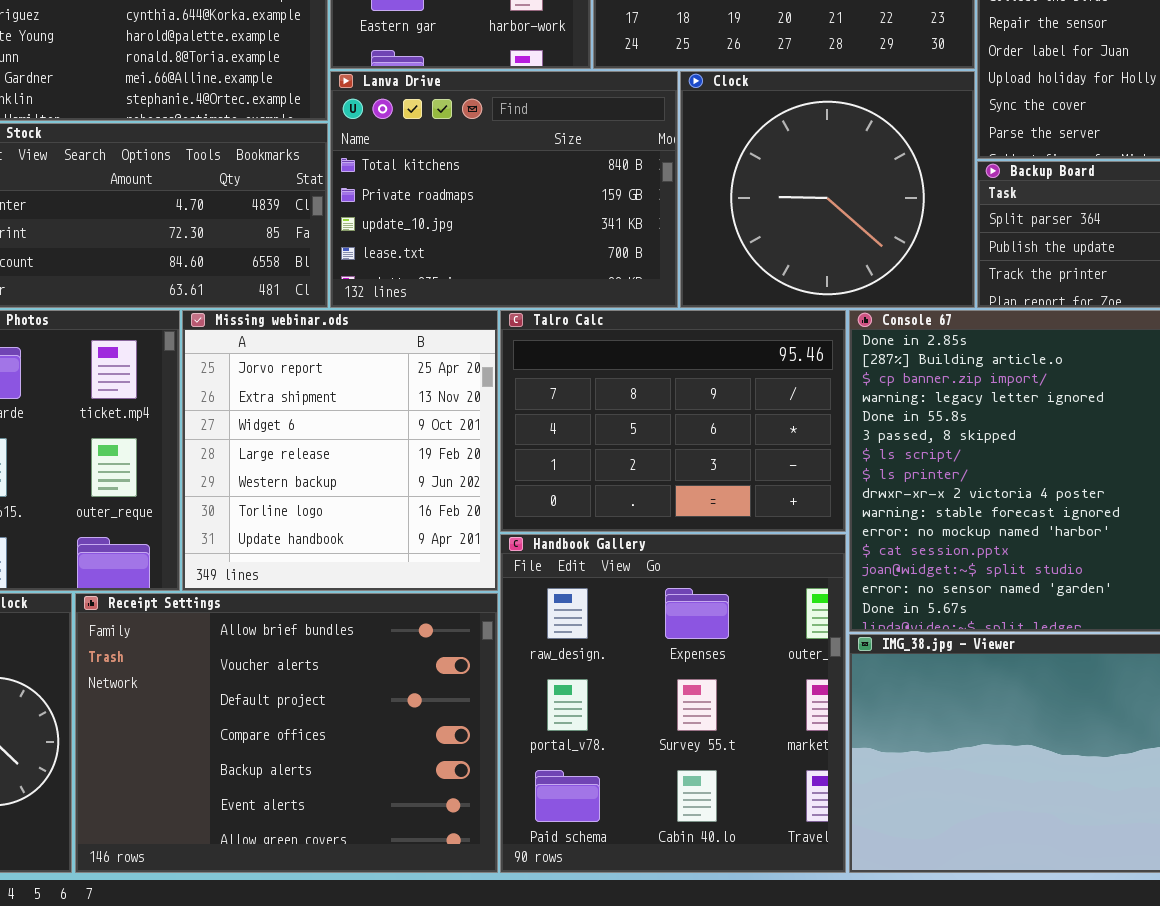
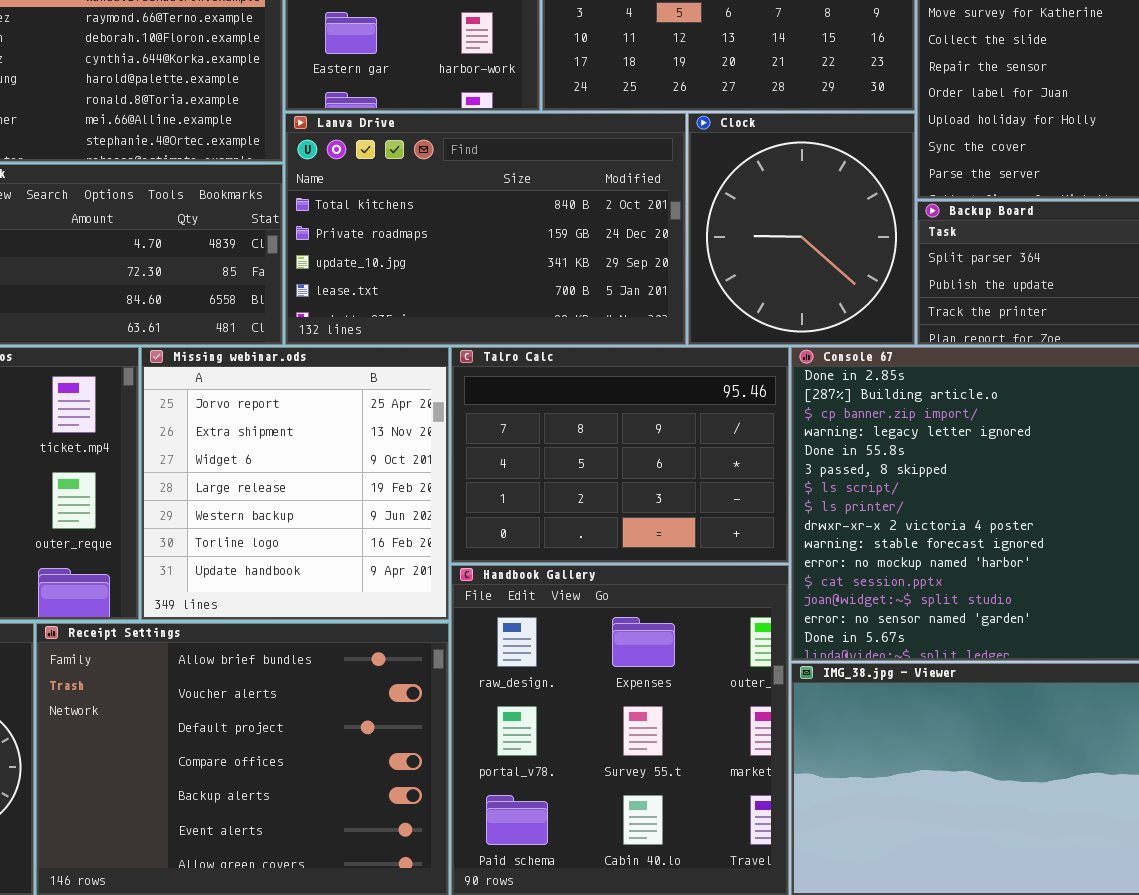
Lanva Drive: [330,71,678,308] -> [285,113,686,345], resized
Clock: [680,71,975,308] -> [688,113,915,345], resized

